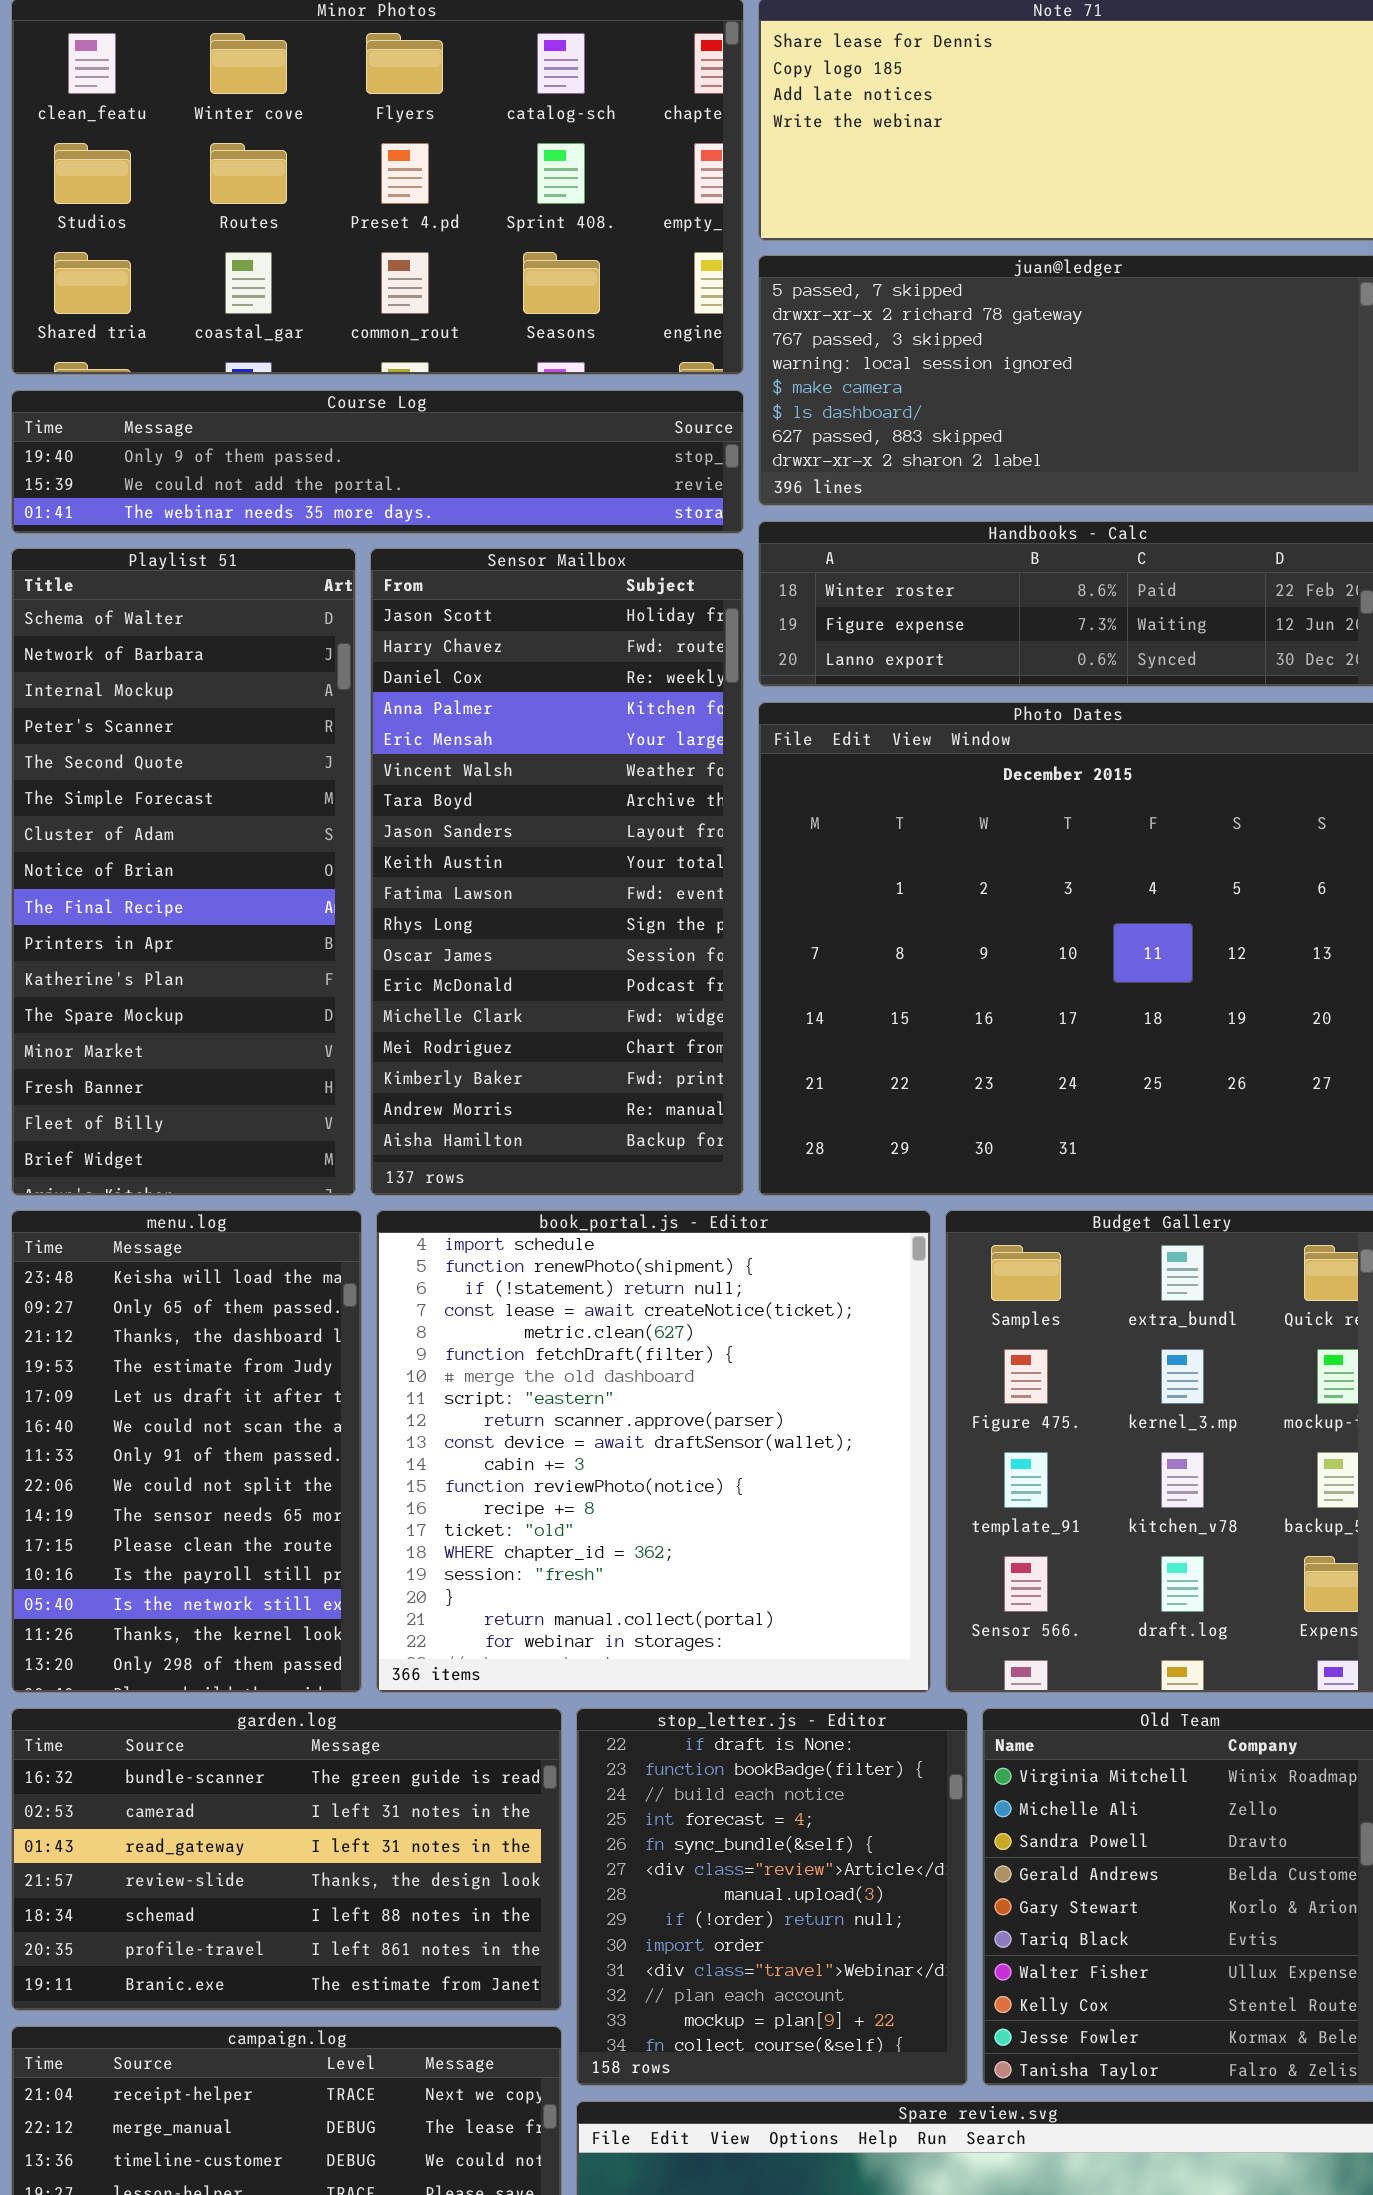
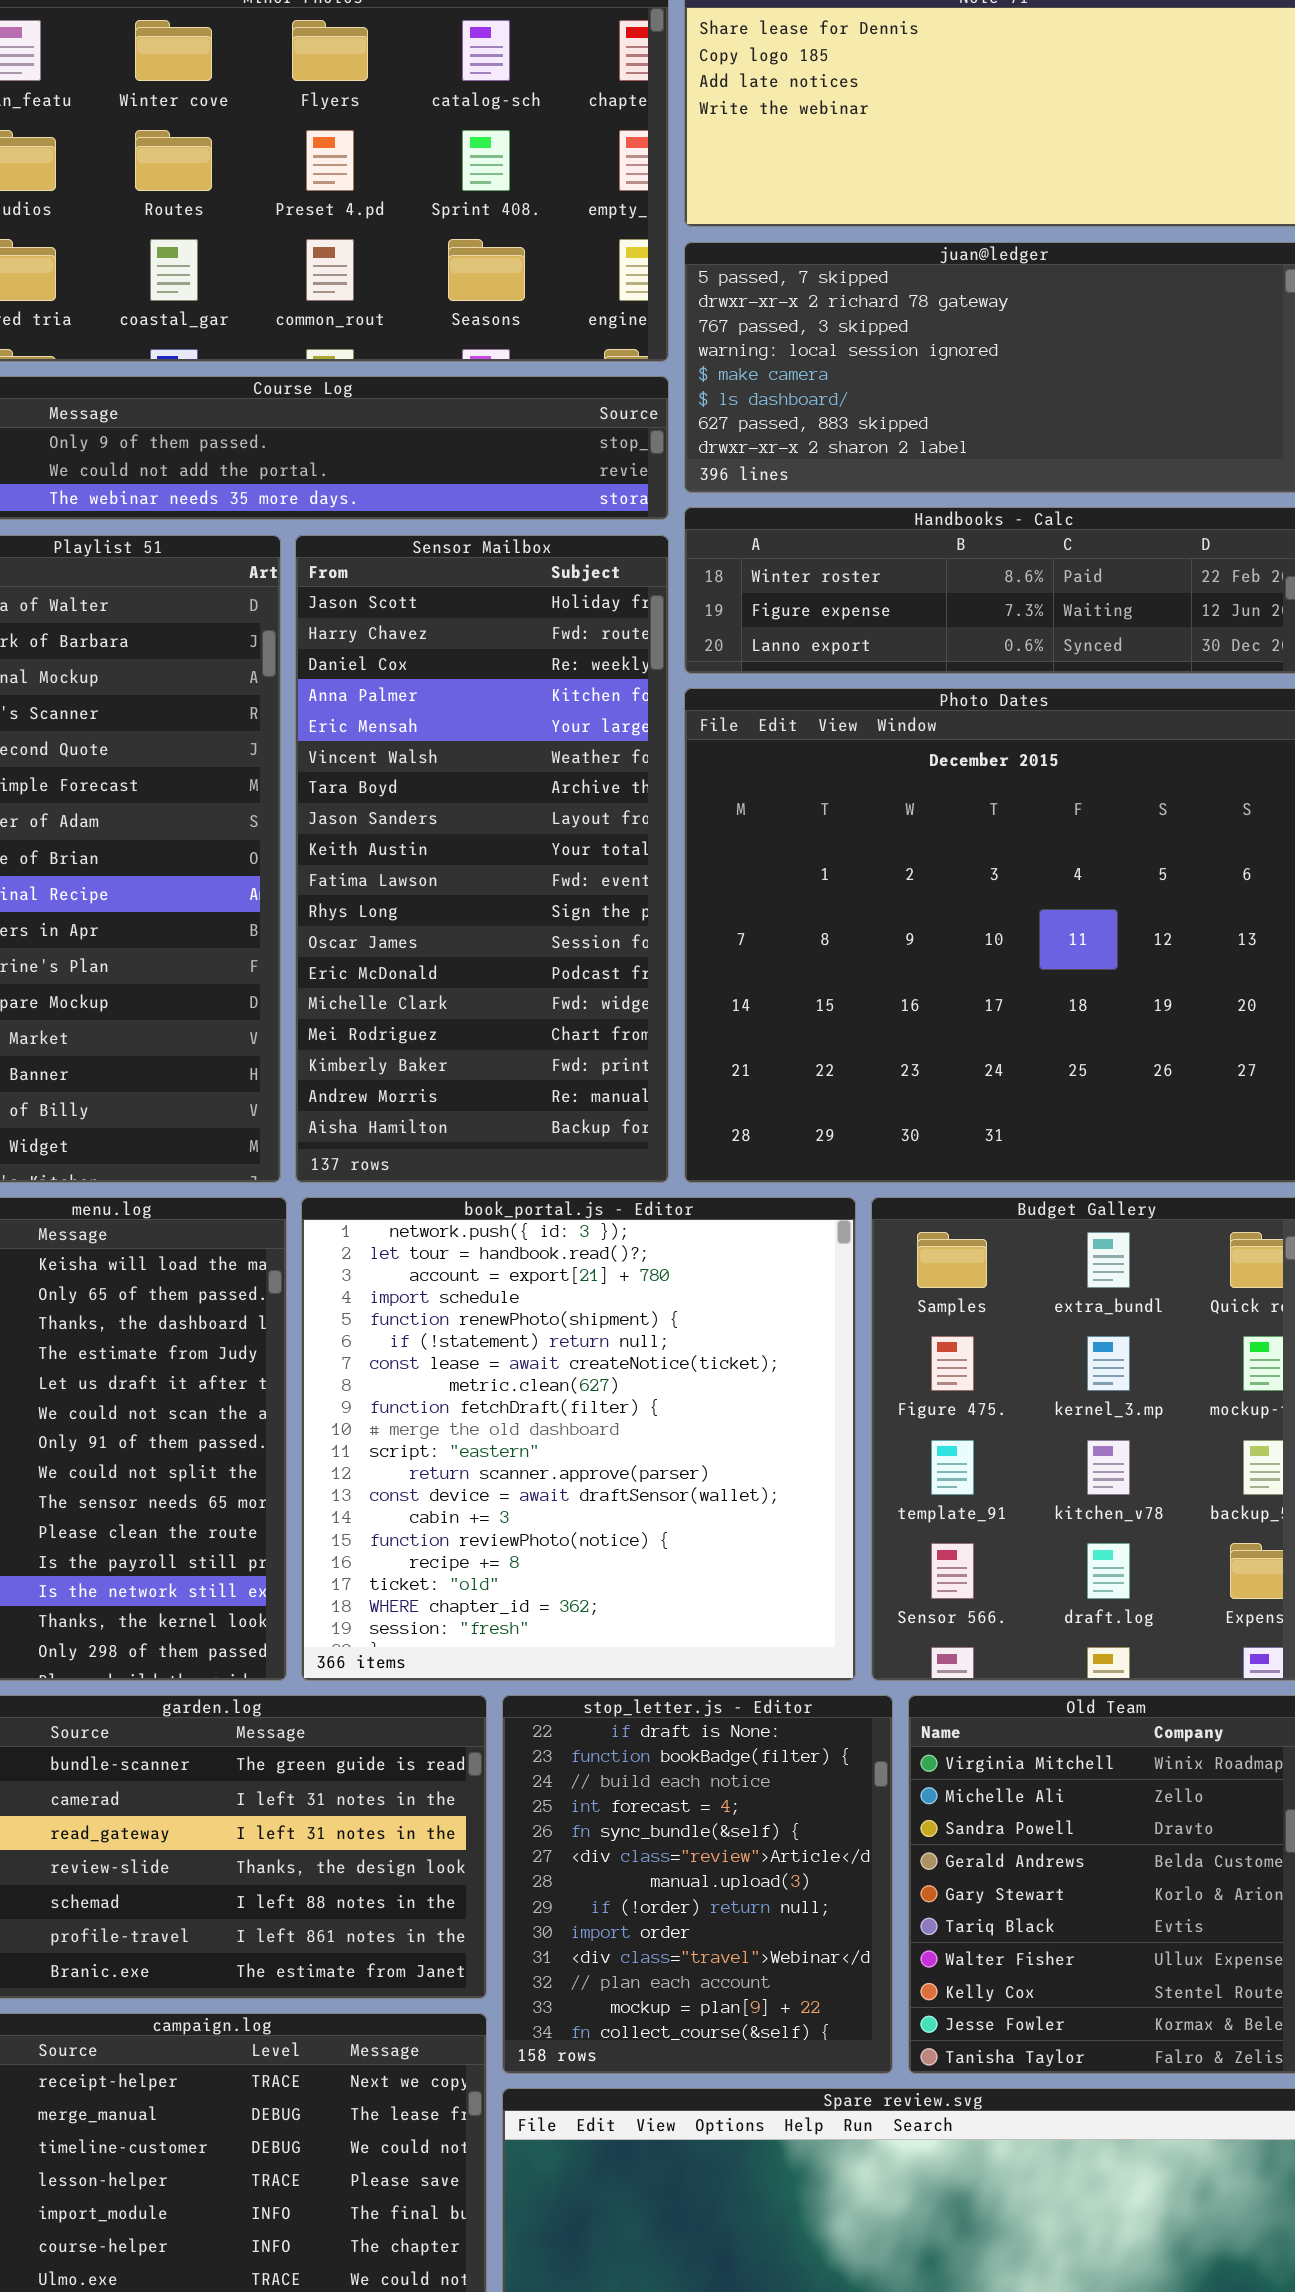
book_portal.js - Editor: [376,1210,931,1693] -> [301,1197,856,1681], scrolled up 3 rows

